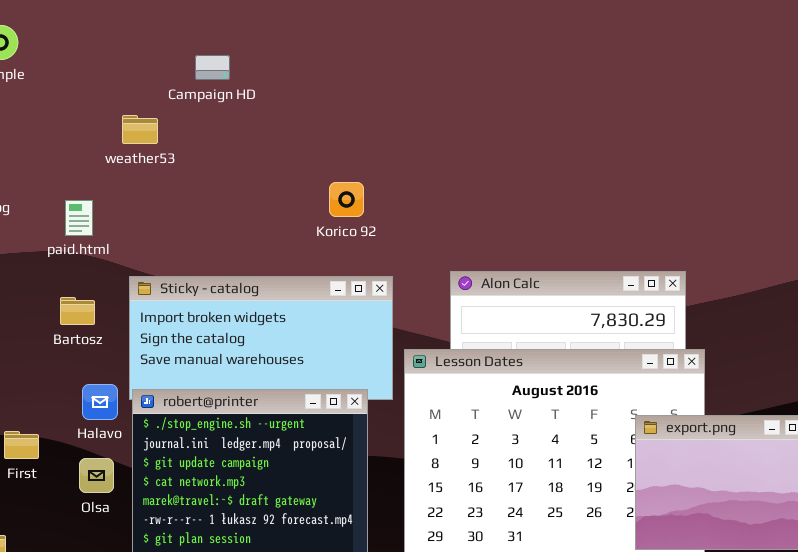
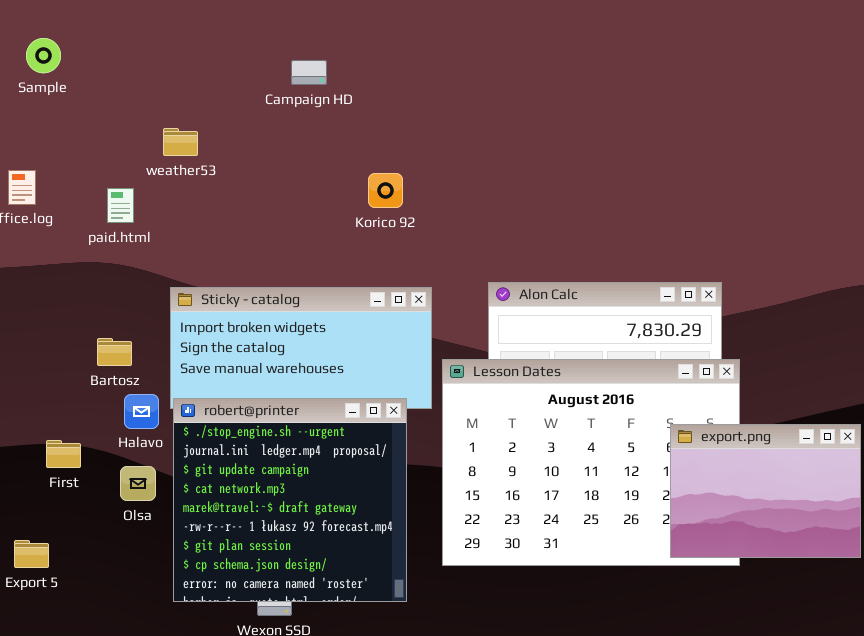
Campaign HD: [195,55,230,80] -> [291,60,327,85], moved
Korico 92: [329,182,364,217] -> [368,173,403,208], moved
paid.html: [65,200,93,236] -> [107,188,134,223], moved
Bartosz: [60,297,95,325] -> [97,338,132,366], moved

